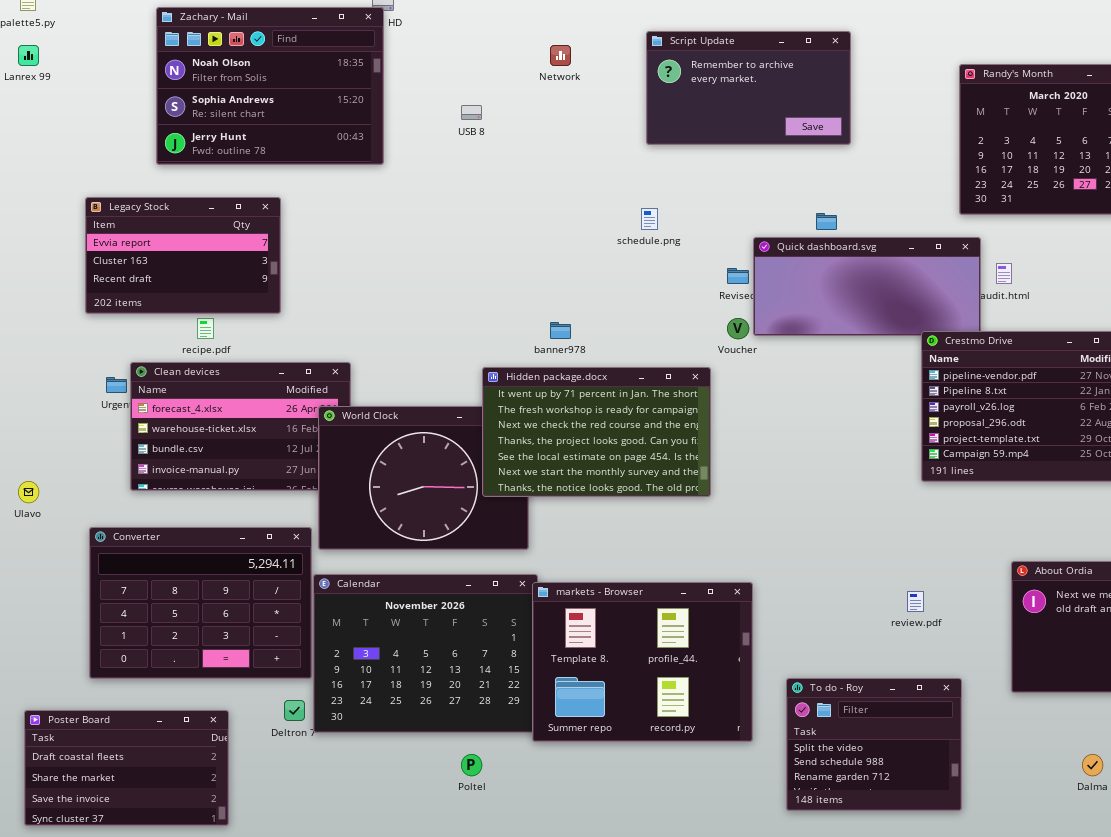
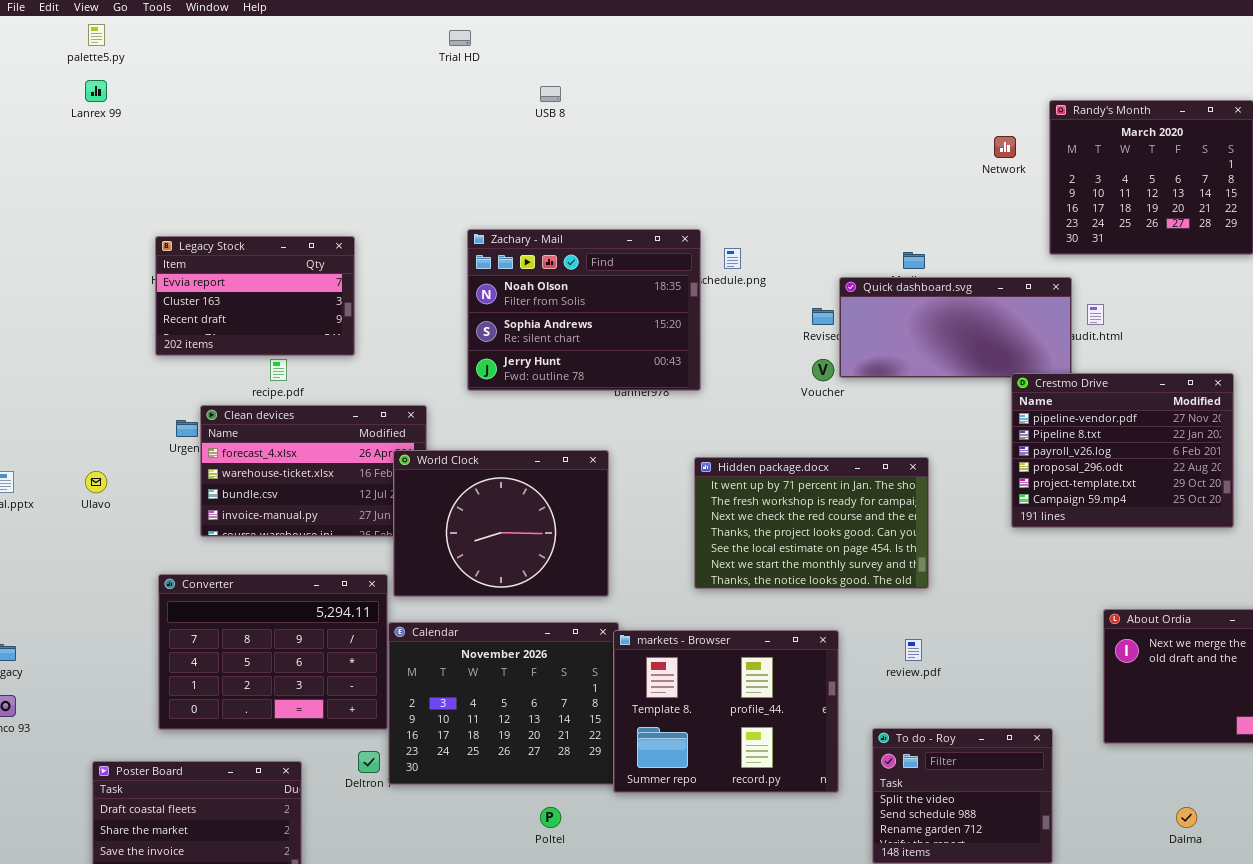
Zachary - Mail: [156,7,384,165] -> [467,229,701,391], moved
Script Update: [646,31,851,145] -> none, closed
Network: [550,45,571,66] -> [994,136,1016,158], moved
USB 8: [461,105,482,120] -> [540,86,561,102], moved
Hidden package.docx: [482,367,711,497] -> [694,457,929,589], moved
Ulavo: [18,481,39,503] -> [85,471,107,493], moved
review.pdf: [907,591,924,612] -> [905,639,922,661], moved

